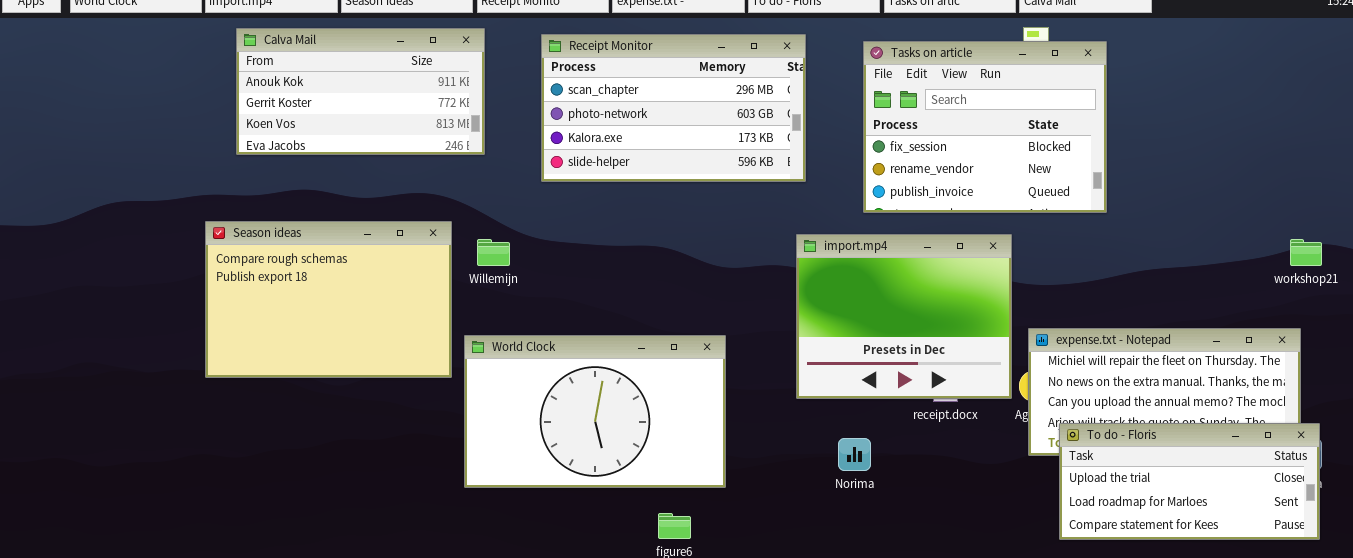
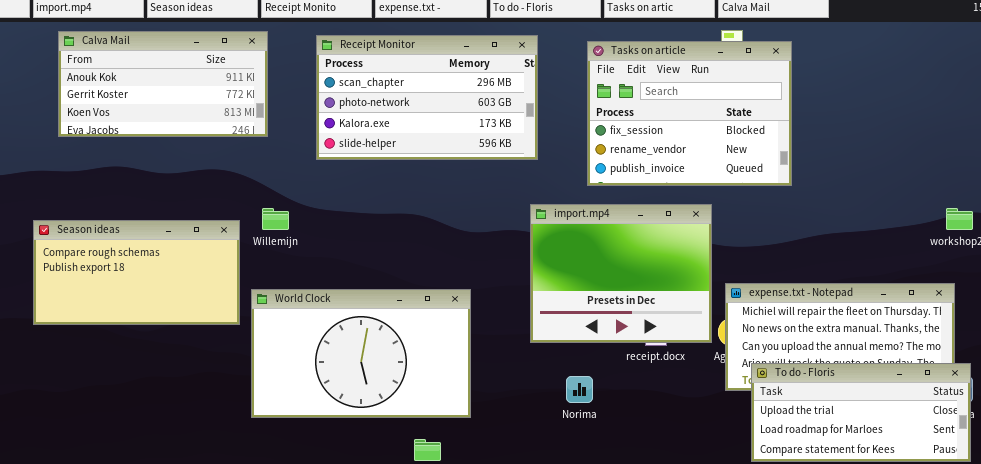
Season ideas: [205,221,452,378] -> [33,220,240,325], resized

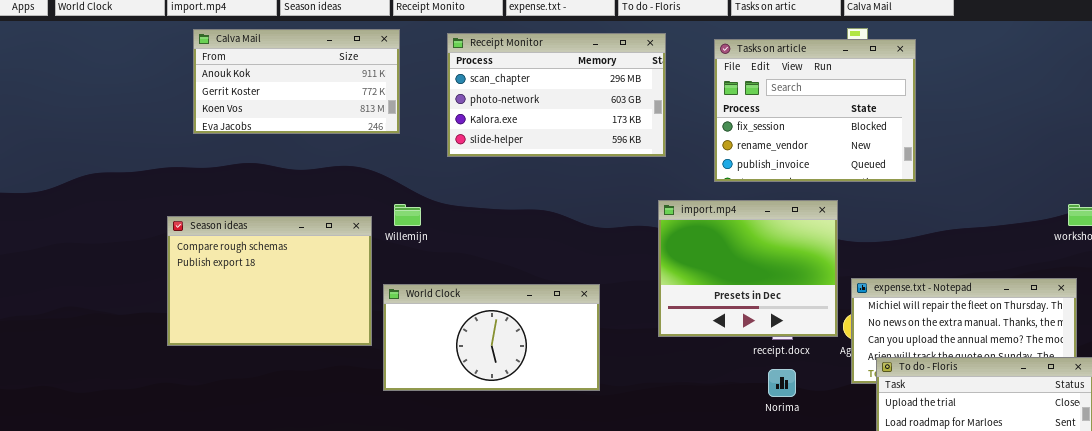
Season ideas: [33,220,240,325] -> [167,216,372,346], resized
World Clock: [251,289,471,418] -> [383,284,600,391], resized
Norima: [566,376,593,403] -> [768,369,796,397], moved

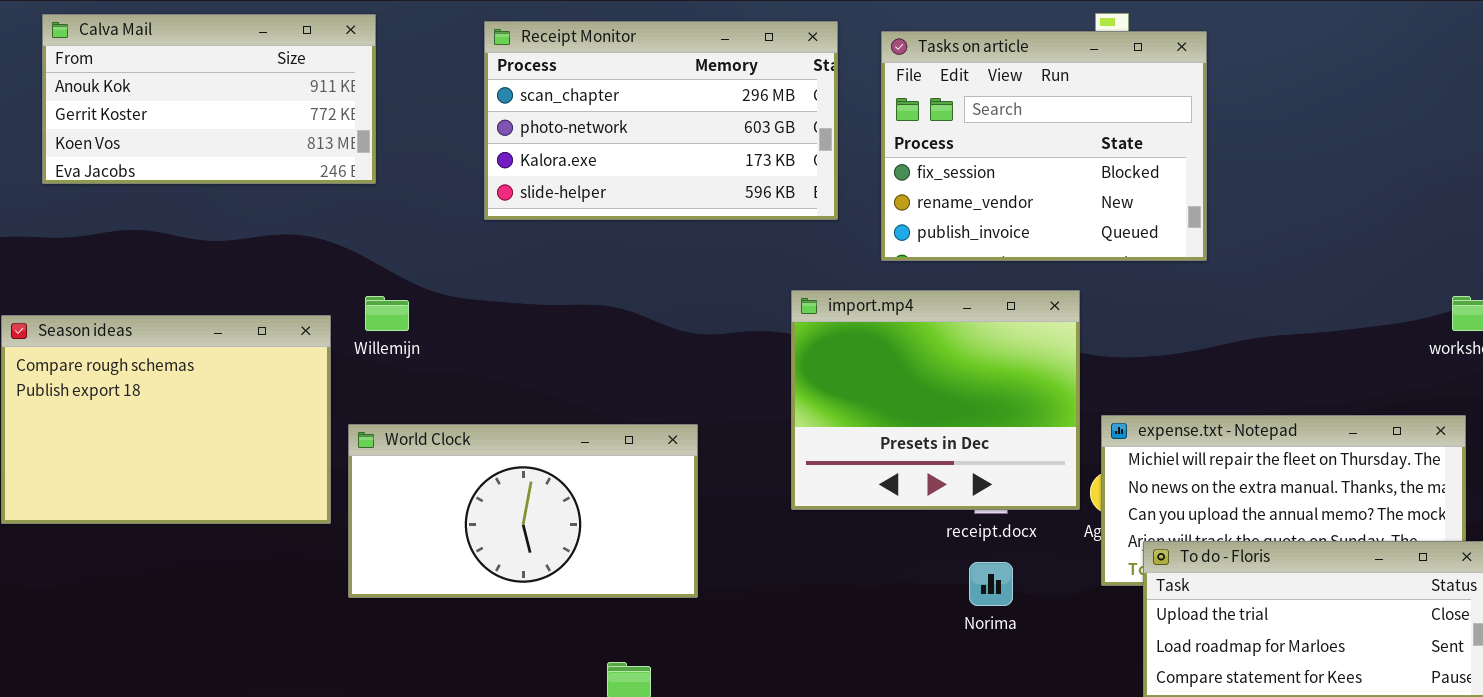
Receipt Monitor: [447,33,666,157] -> [484,21,838,220], moved

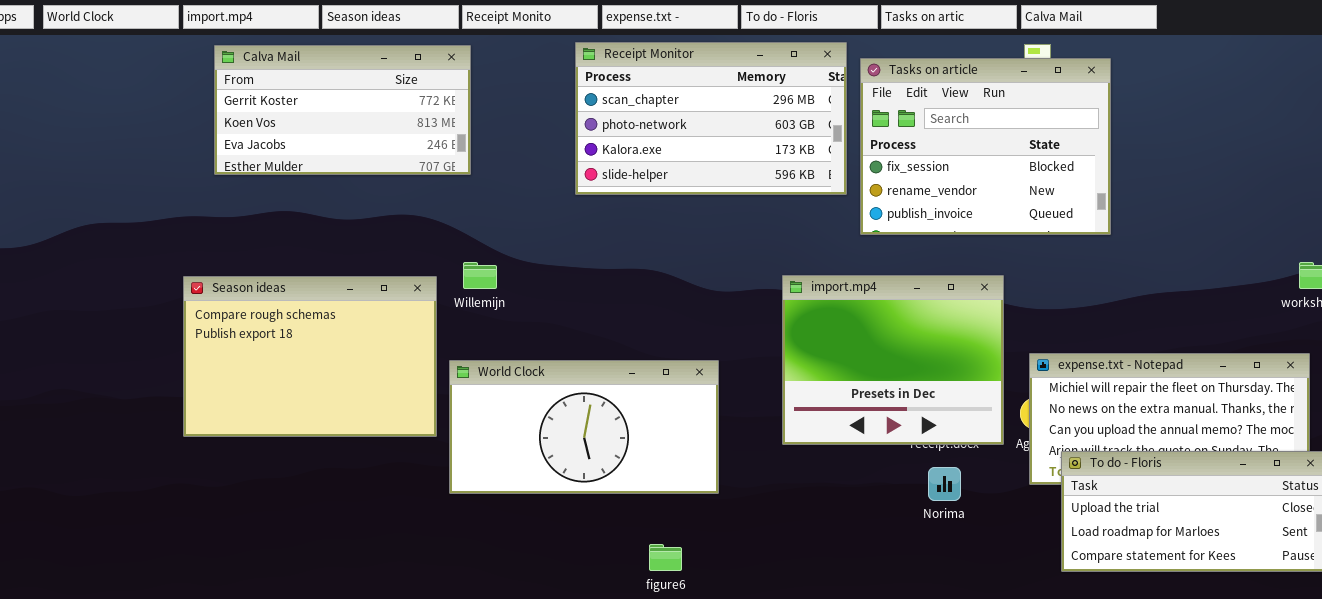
Calva Mail: [42,14,376,184] -> [214,45,471,175], scrolled down 1 row
Receipt Monitor: [484,21,838,220] -> [575,42,847,195], moved
import.mp4: [791,290,1080,510] -> [782,275,1004,445], moved

